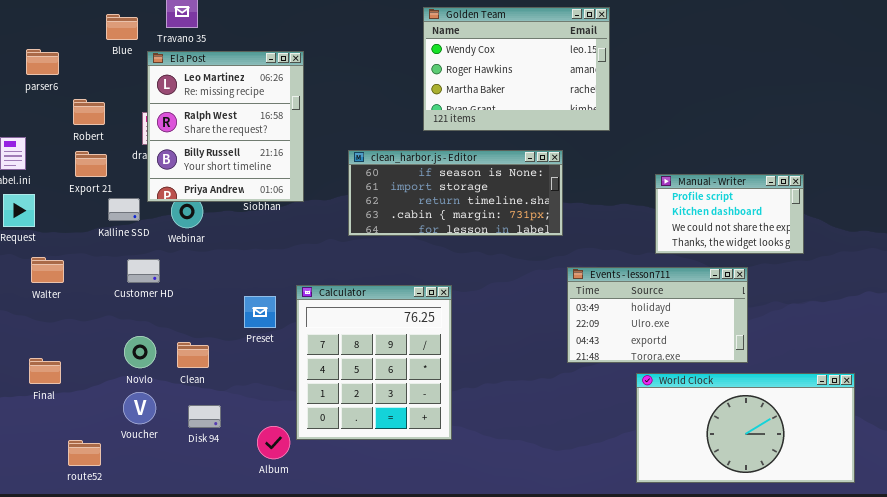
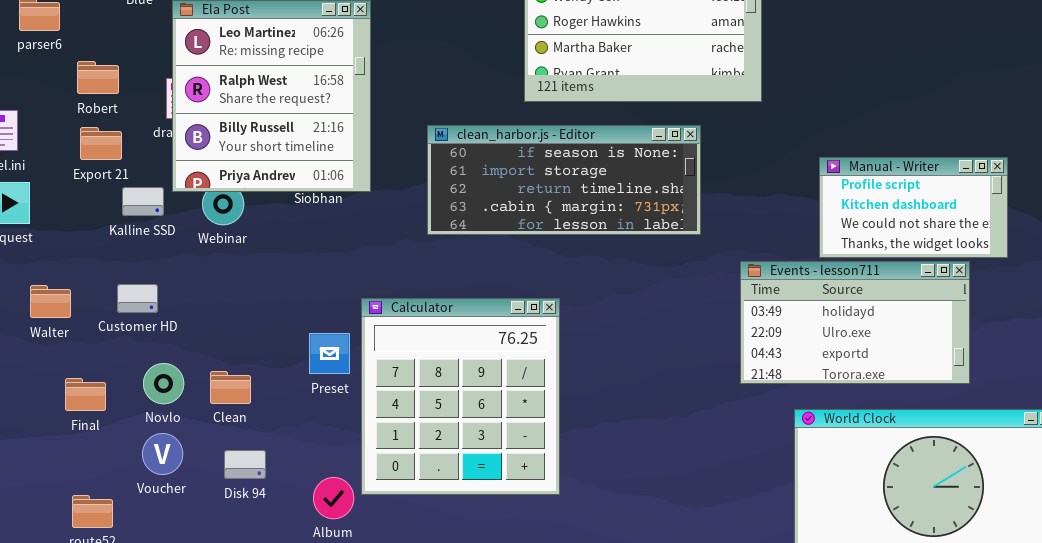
Walter: [31,257,64,283] -> [30,285,71,318], moved
Customer HD: [127,259,160,283] -> [117,284,158,313], moved
Events - lesson711: [567,267,748,363] -> [740,261,970,384], moved
Preset: [244,296,276,328] -> [309,333,350,374], moved
Final: [29,358,61,384] -> [65,378,106,411], moved

